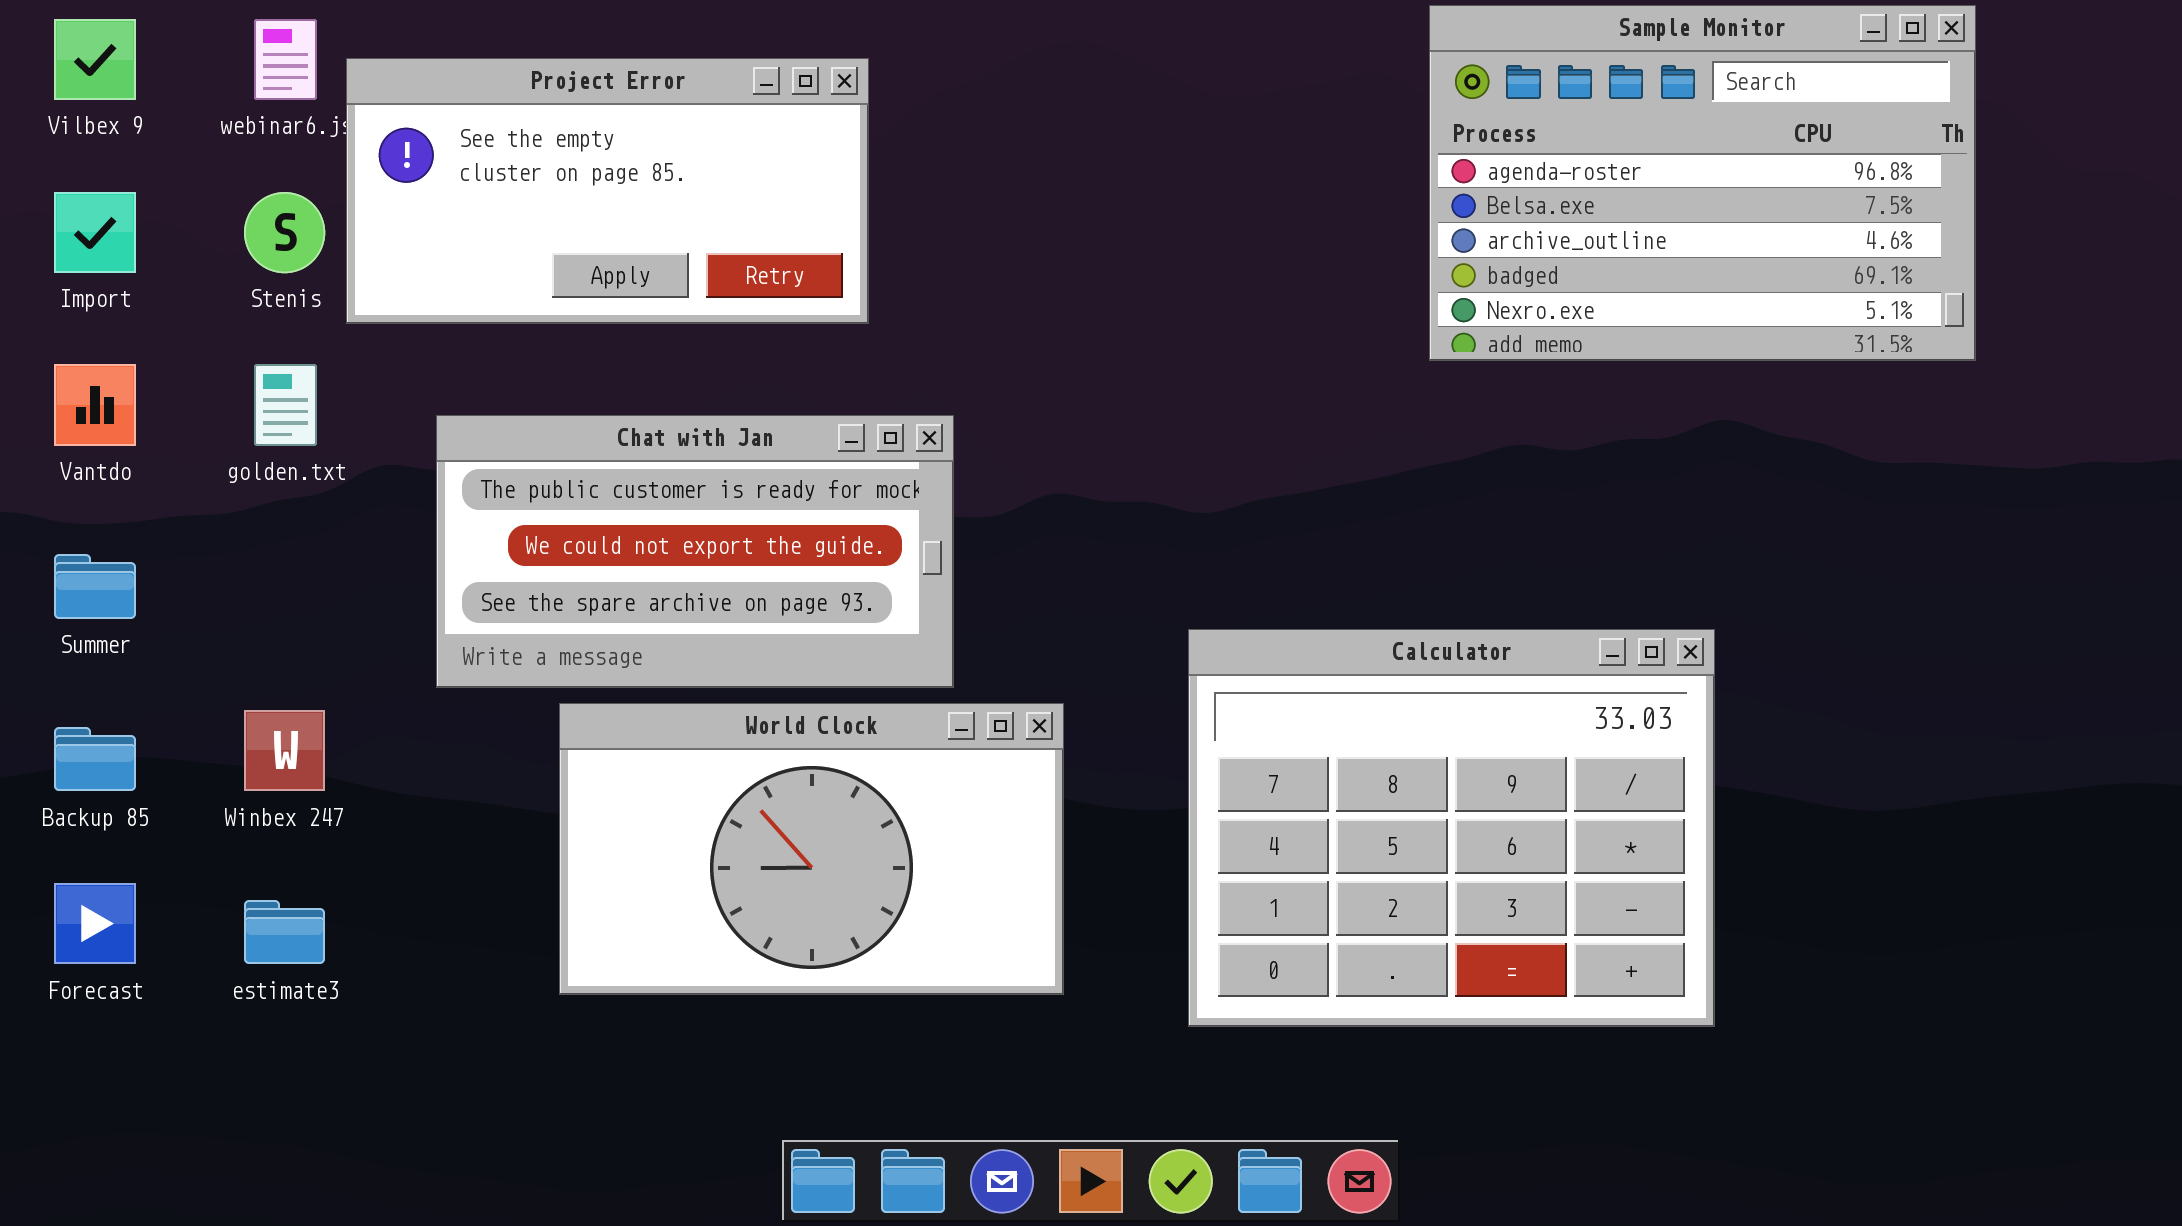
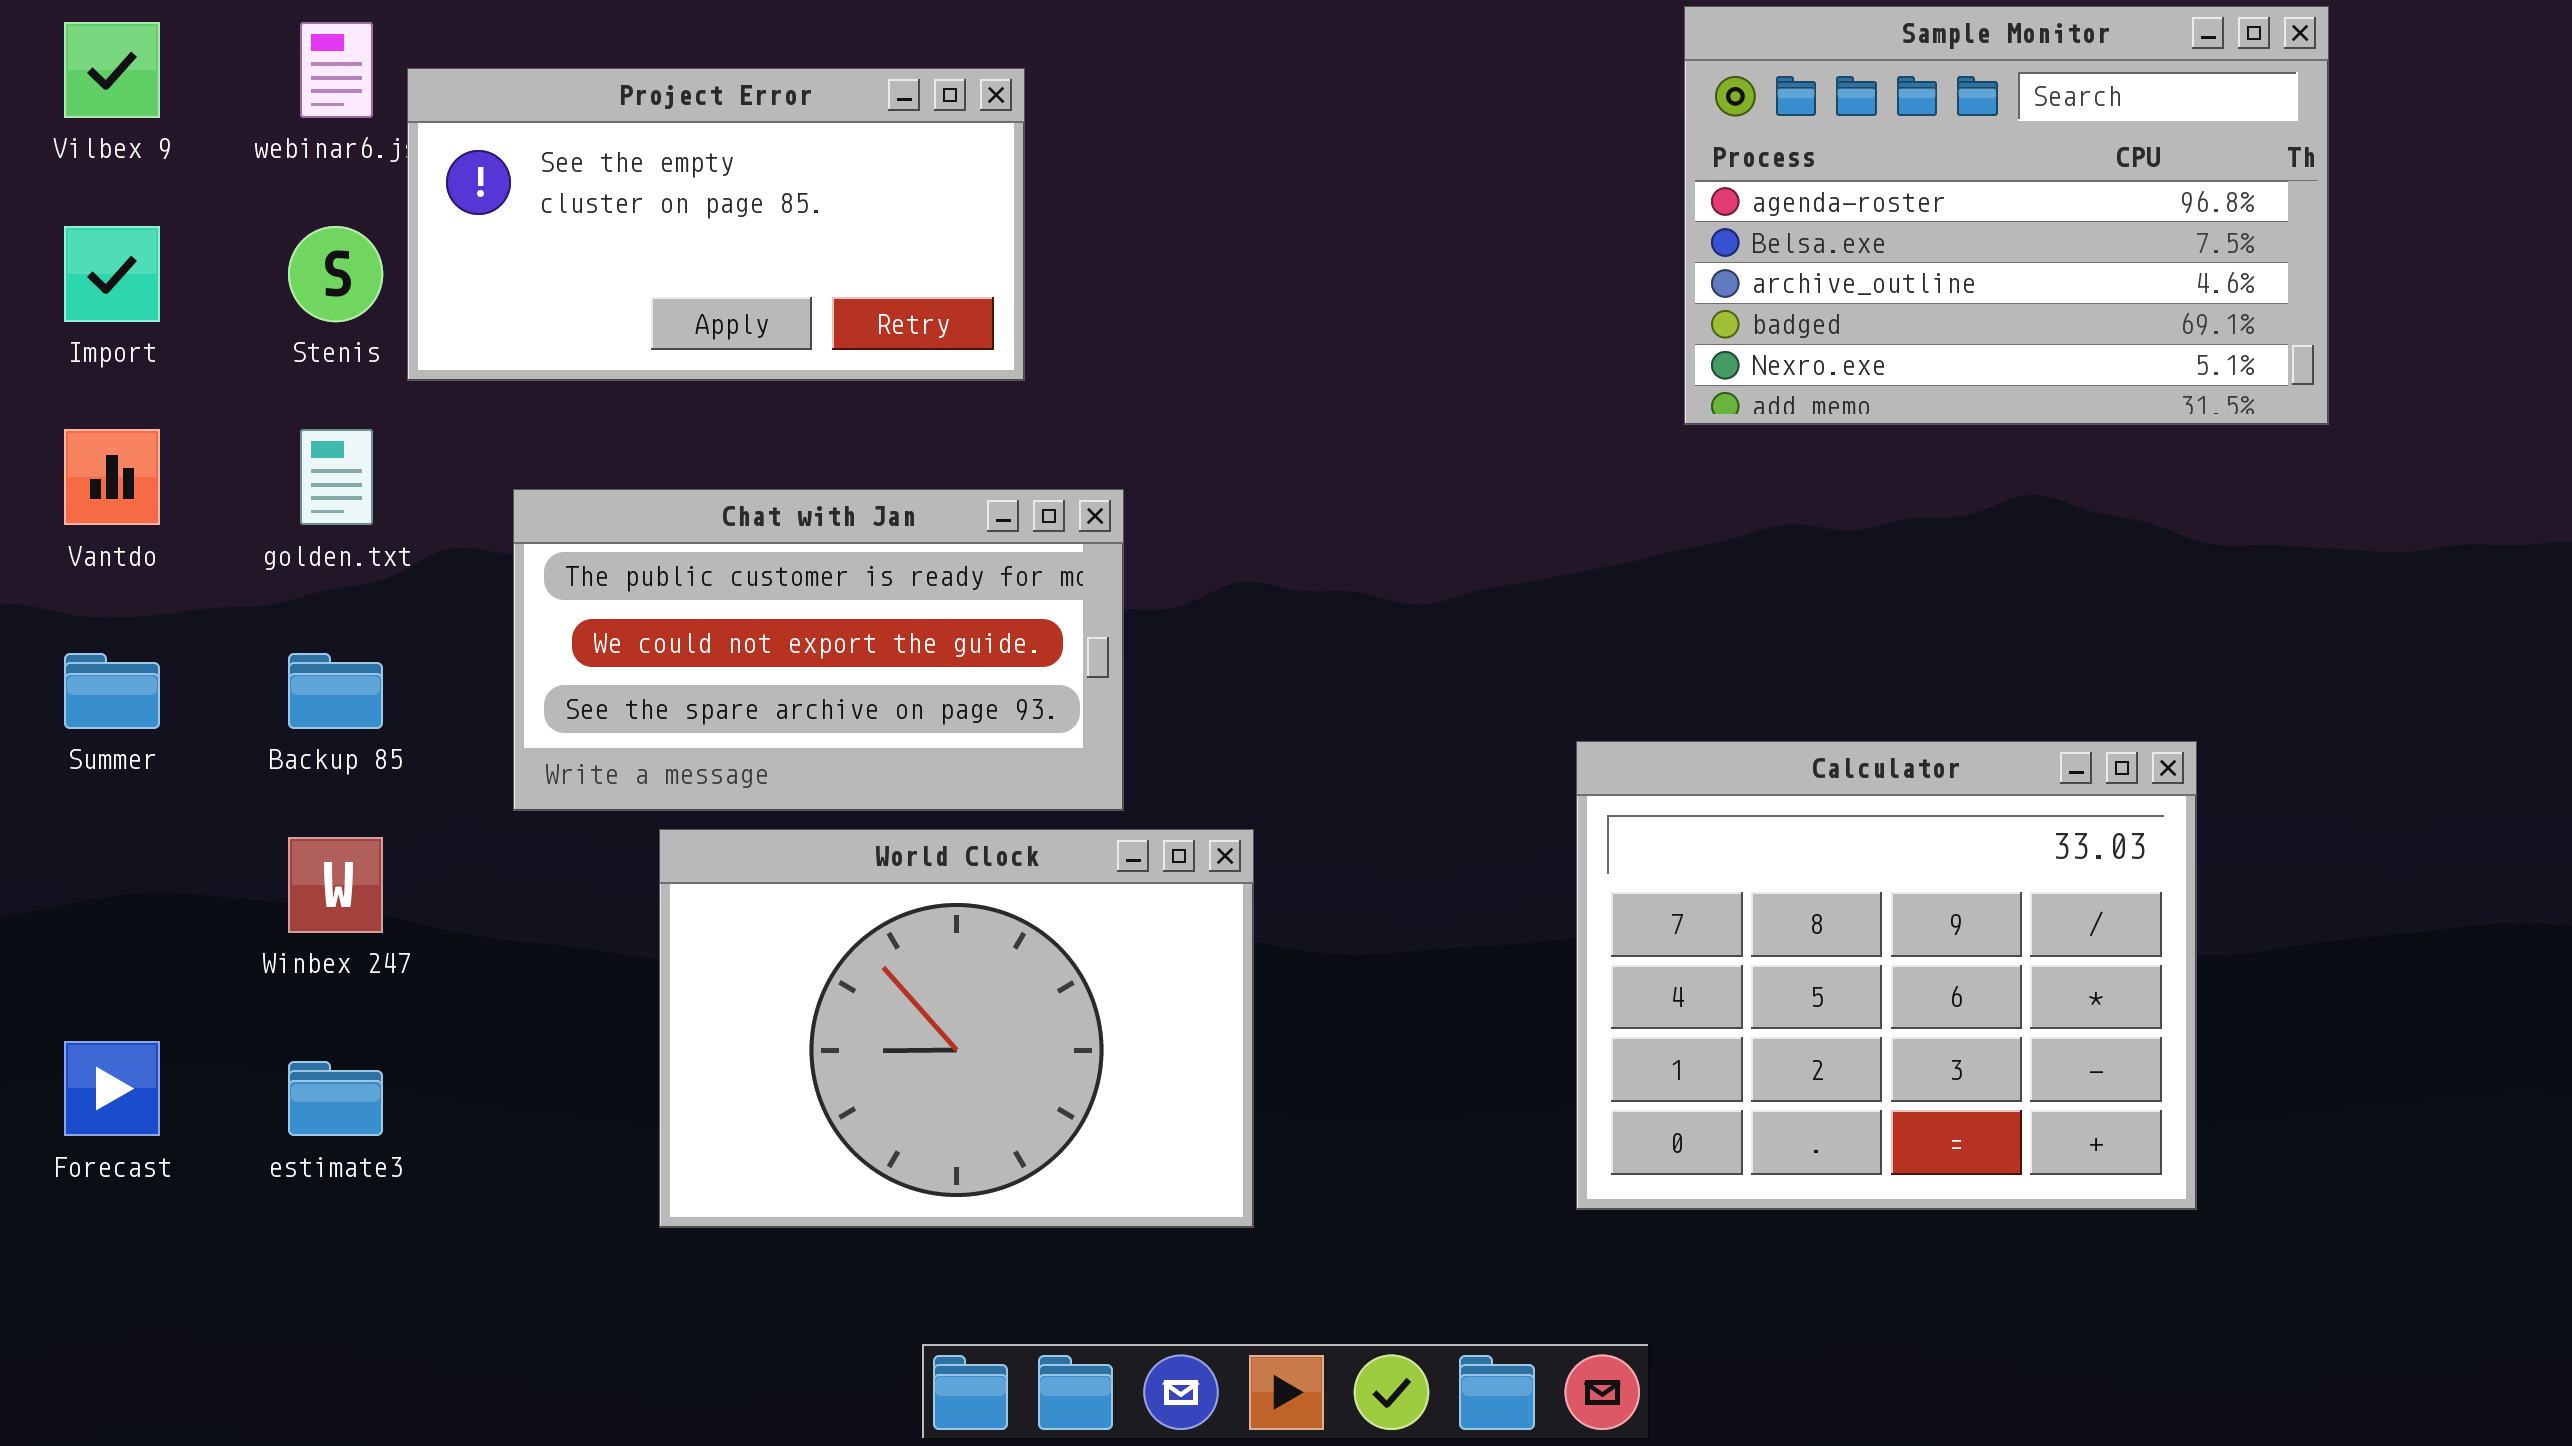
Calculator: [1188,629,1715,1027] -> [1576,741,2197,1210], moved
World Clock: [559,703,1064,995] -> [659,829,1254,1228], resized
Backup 85: [54,727,136,791] -> [288,653,383,729], moved

